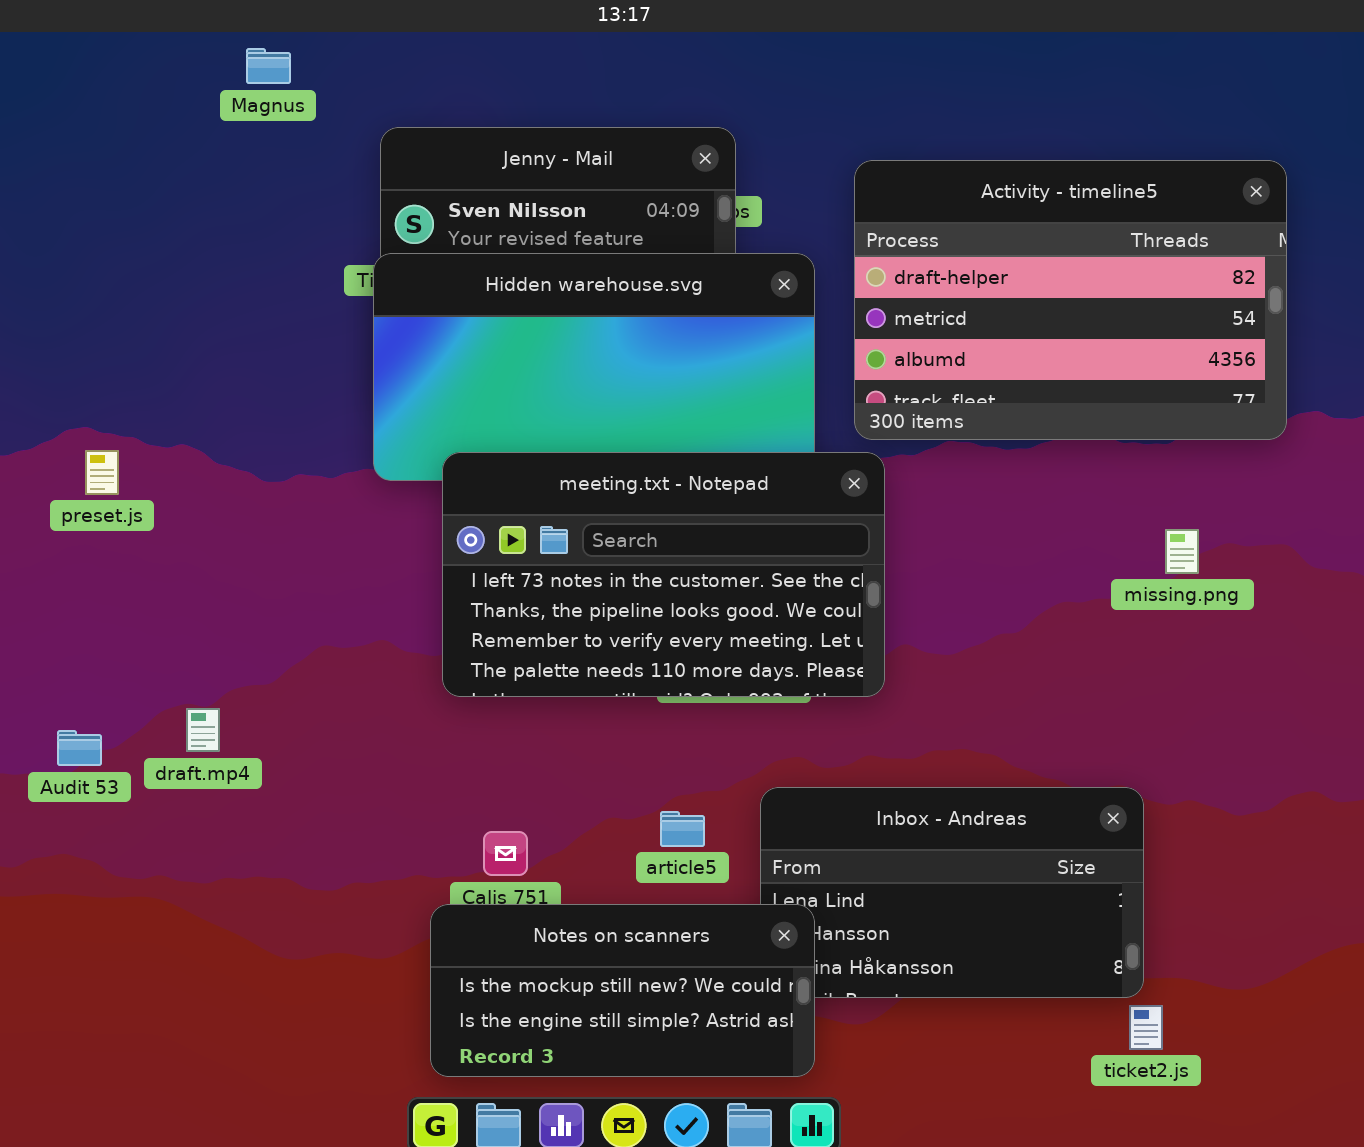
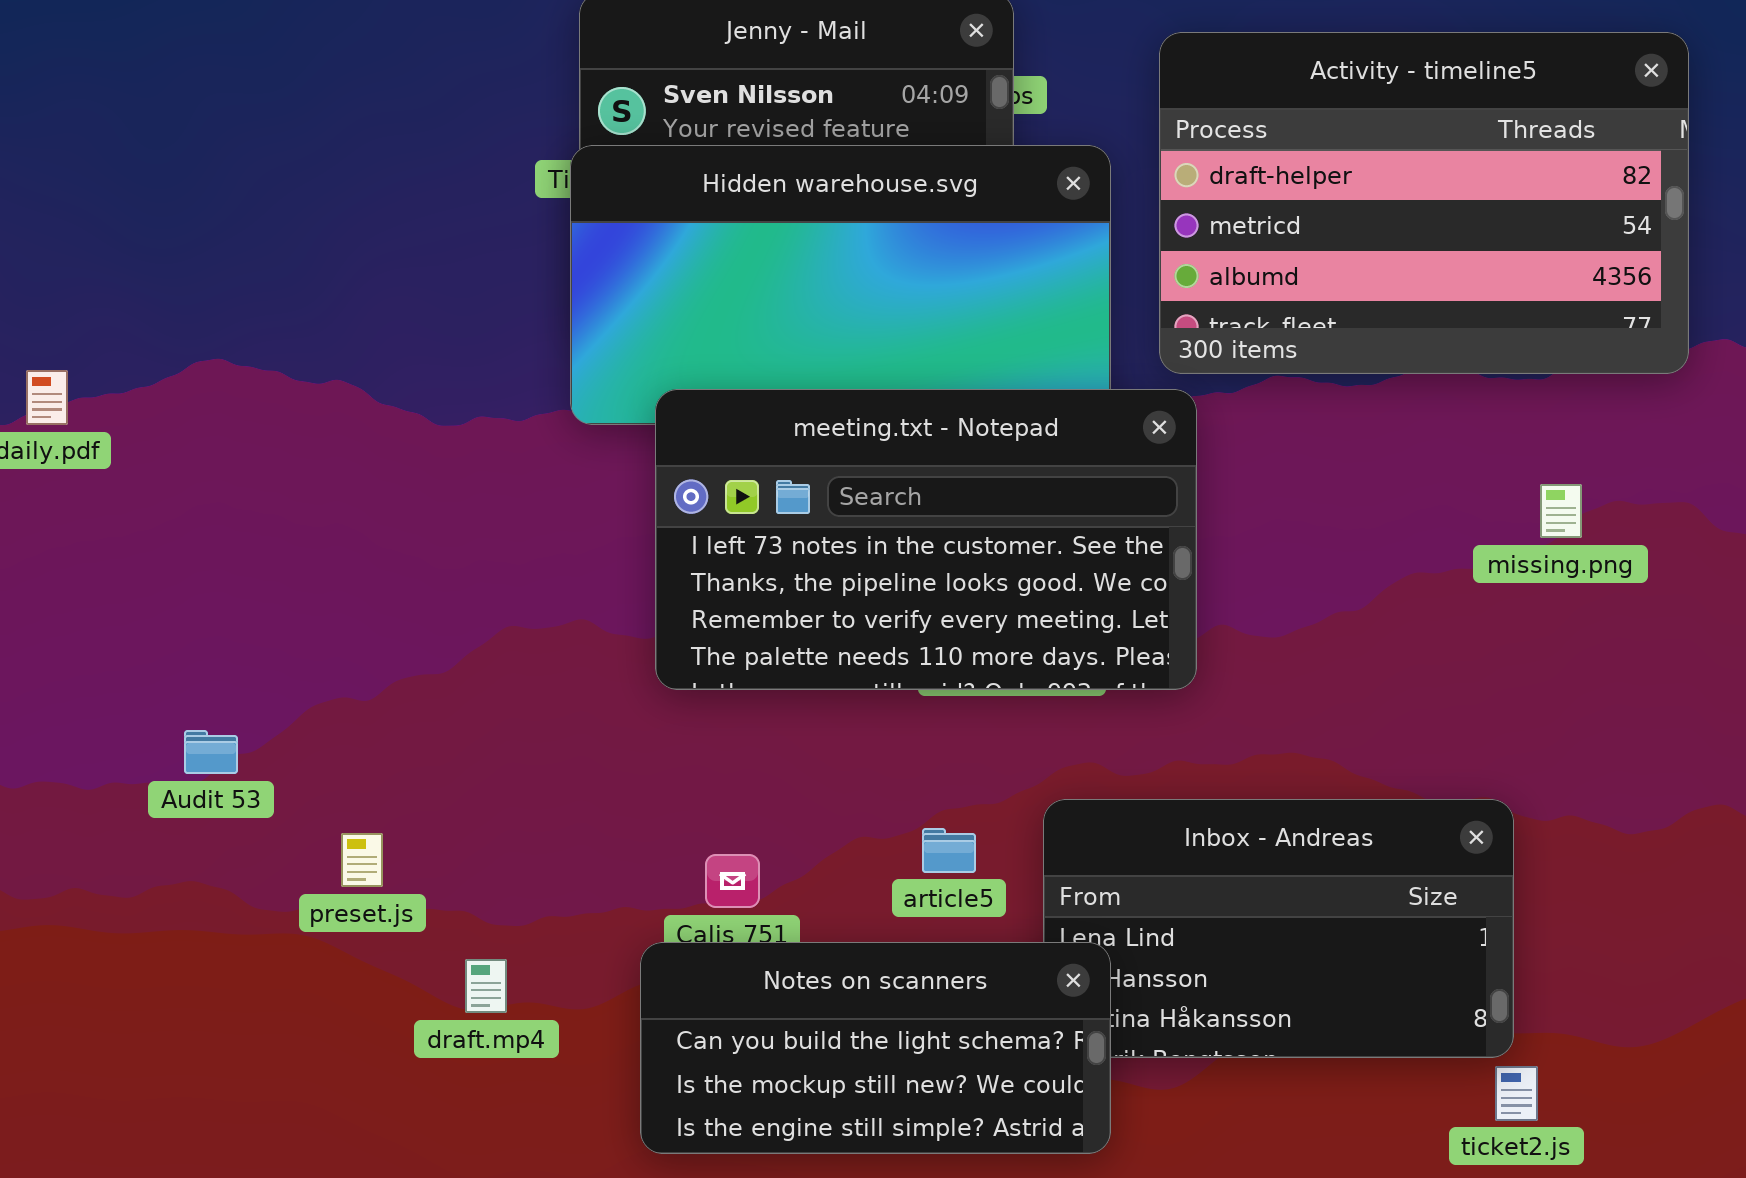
preset.js: [85,450,119,495] -> [341,833,383,887], moved
draft.mp4: [186,708,220,752] -> [465,959,507,1013], moved
Notes on scanners: [430,904,815,1077] -> [640,942,1111,1154], scrolled up 1 row

